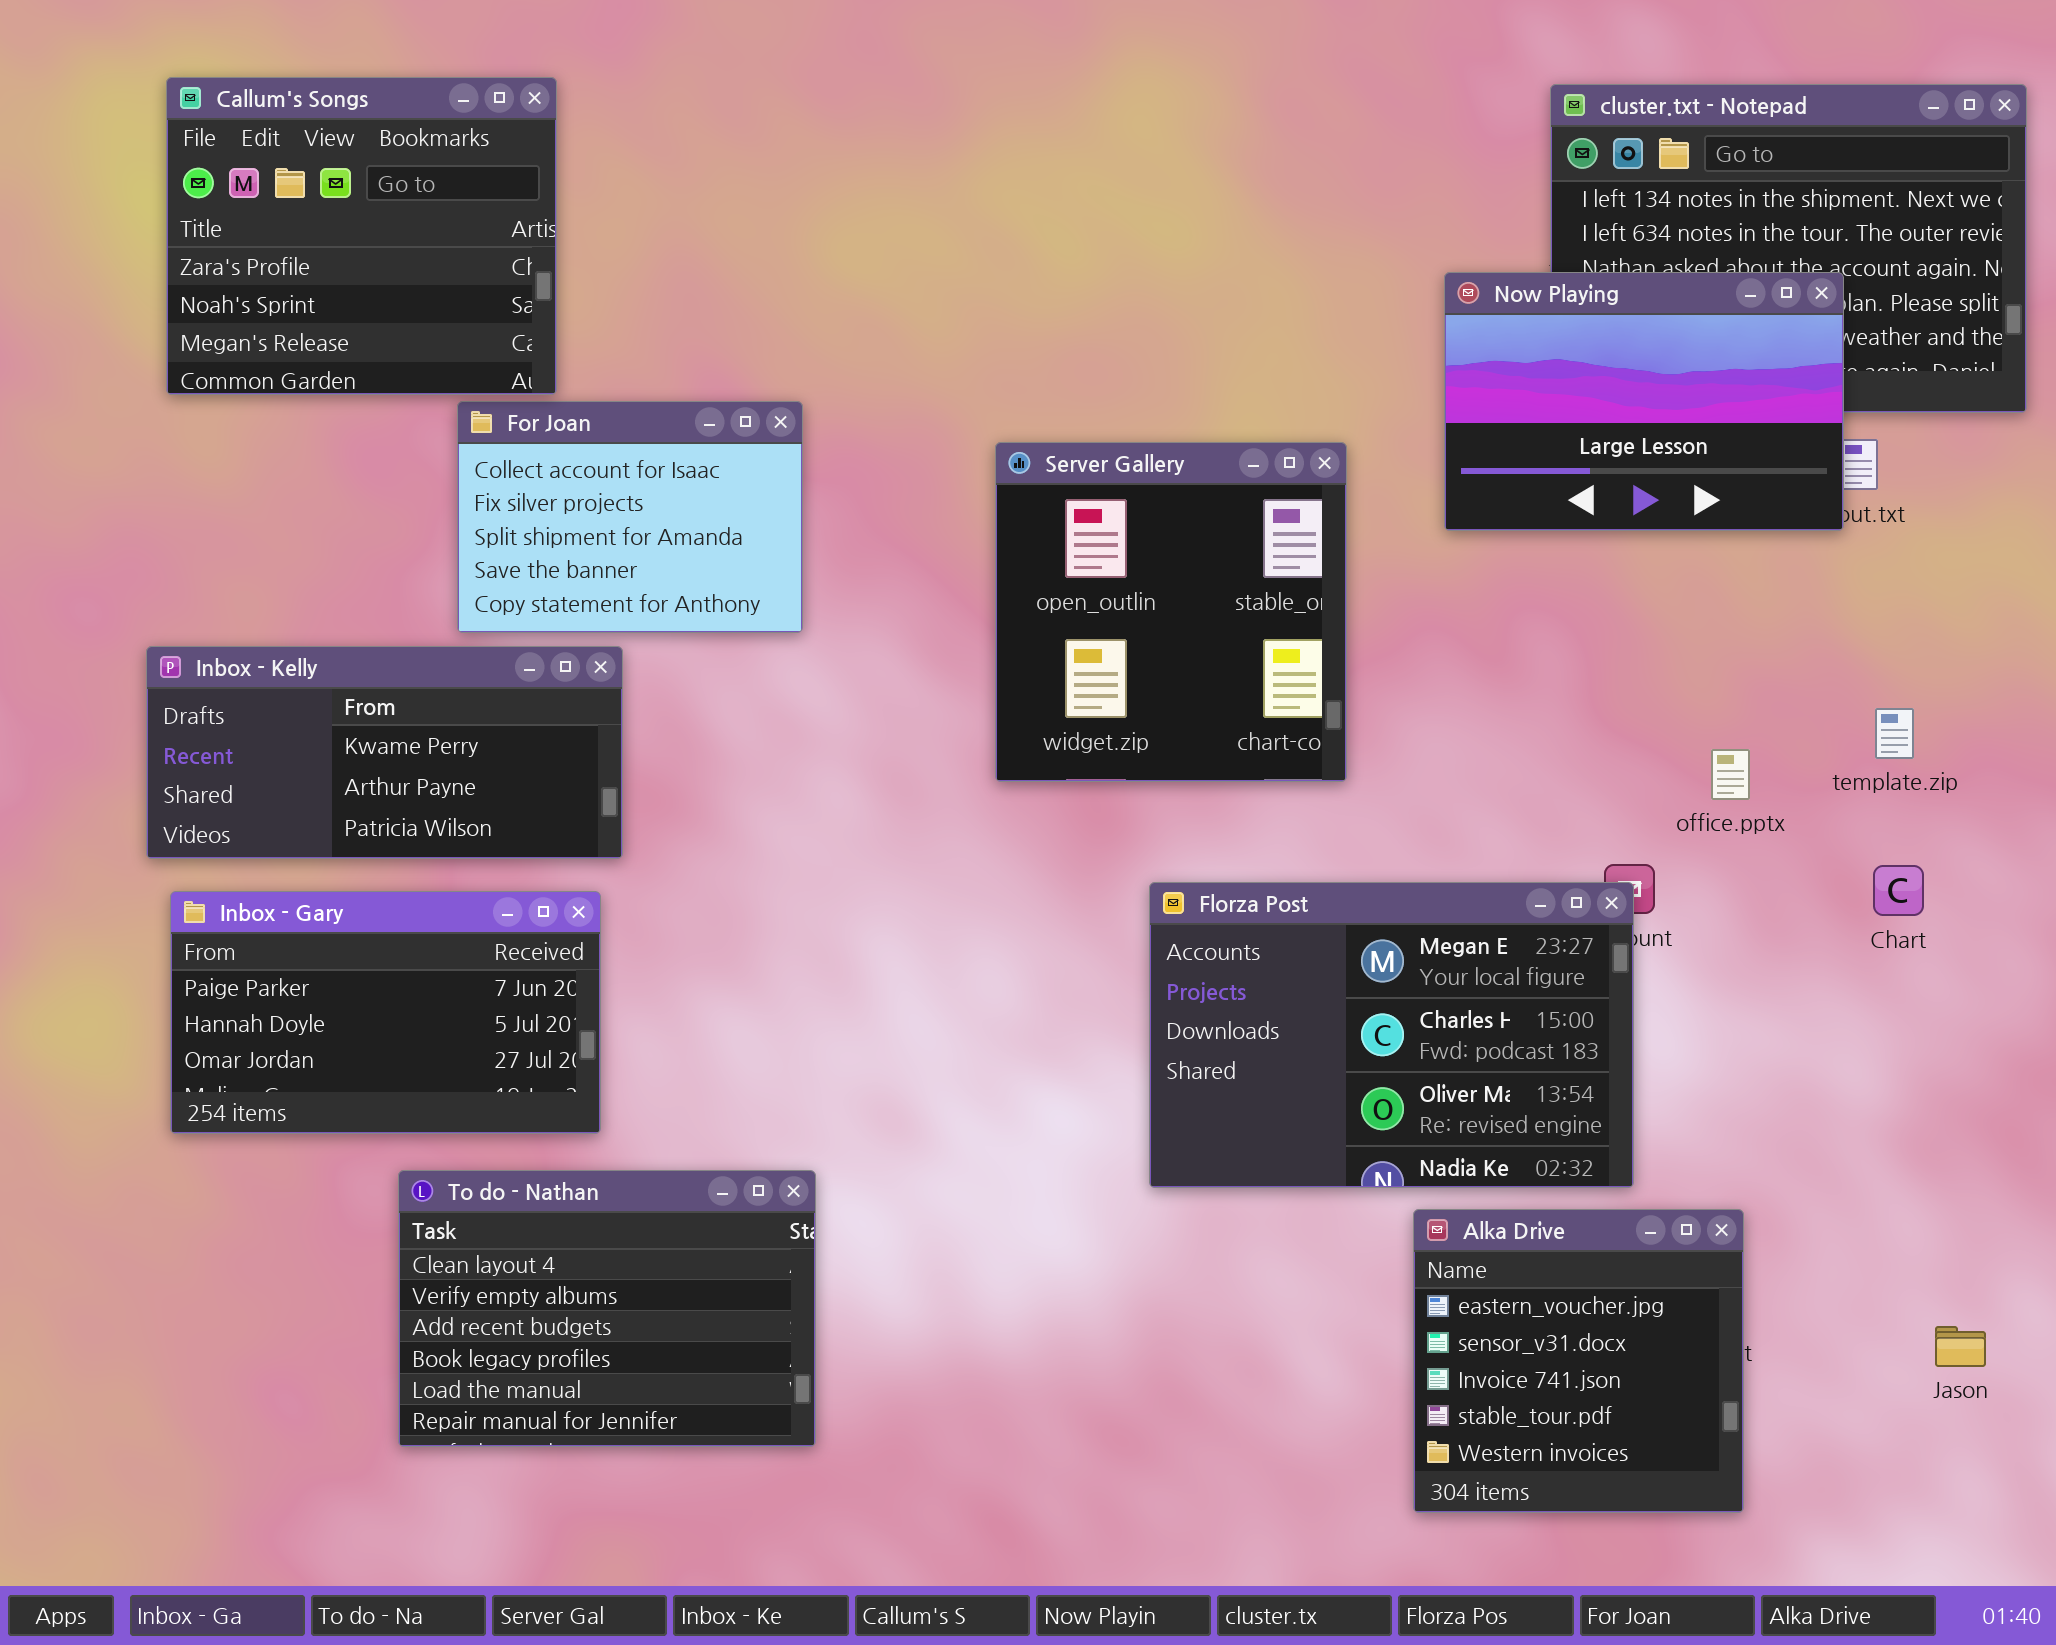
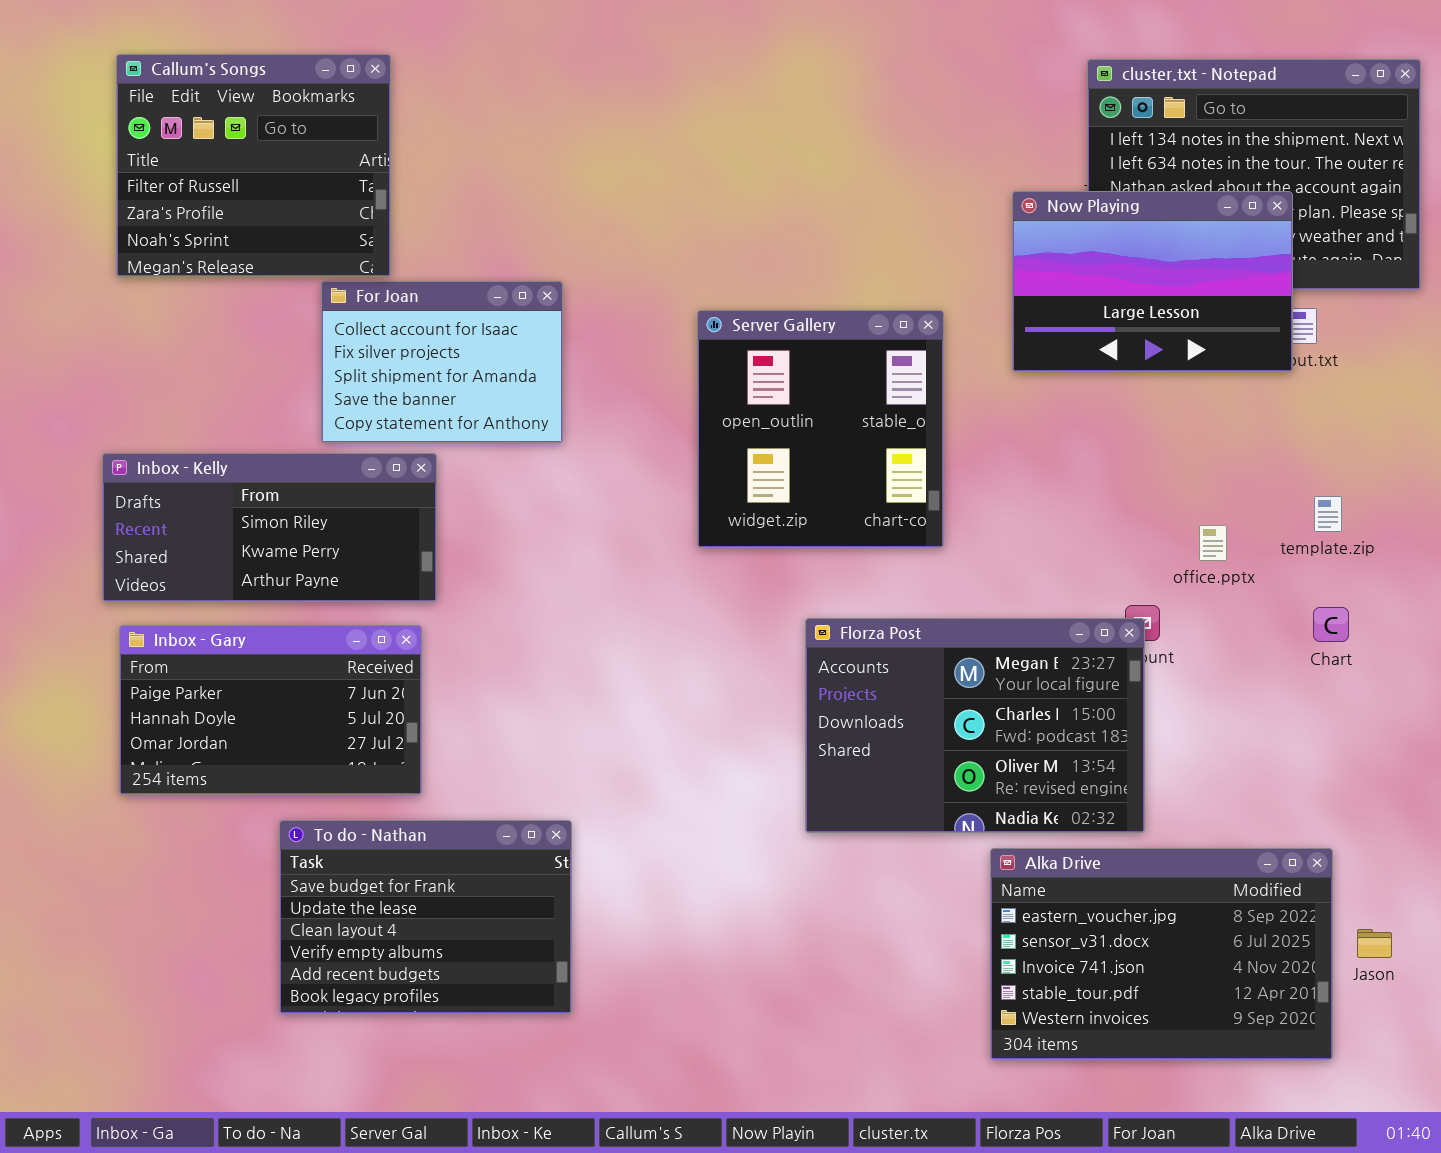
Callum's Songs: [166,77,557,395] -> [116,54,391,277], scrolled up 1 row
Inbox - Kelly: [146,646,623,859] -> [102,453,437,602], scrolled up 1 row
To do - Nathan: [398,1170,816,1447] -> [279,820,572,1014], scrolled up 2 rows
Alka Drive: [1413,1209,1744,1513] -> [990,848,1333,1060], resized

